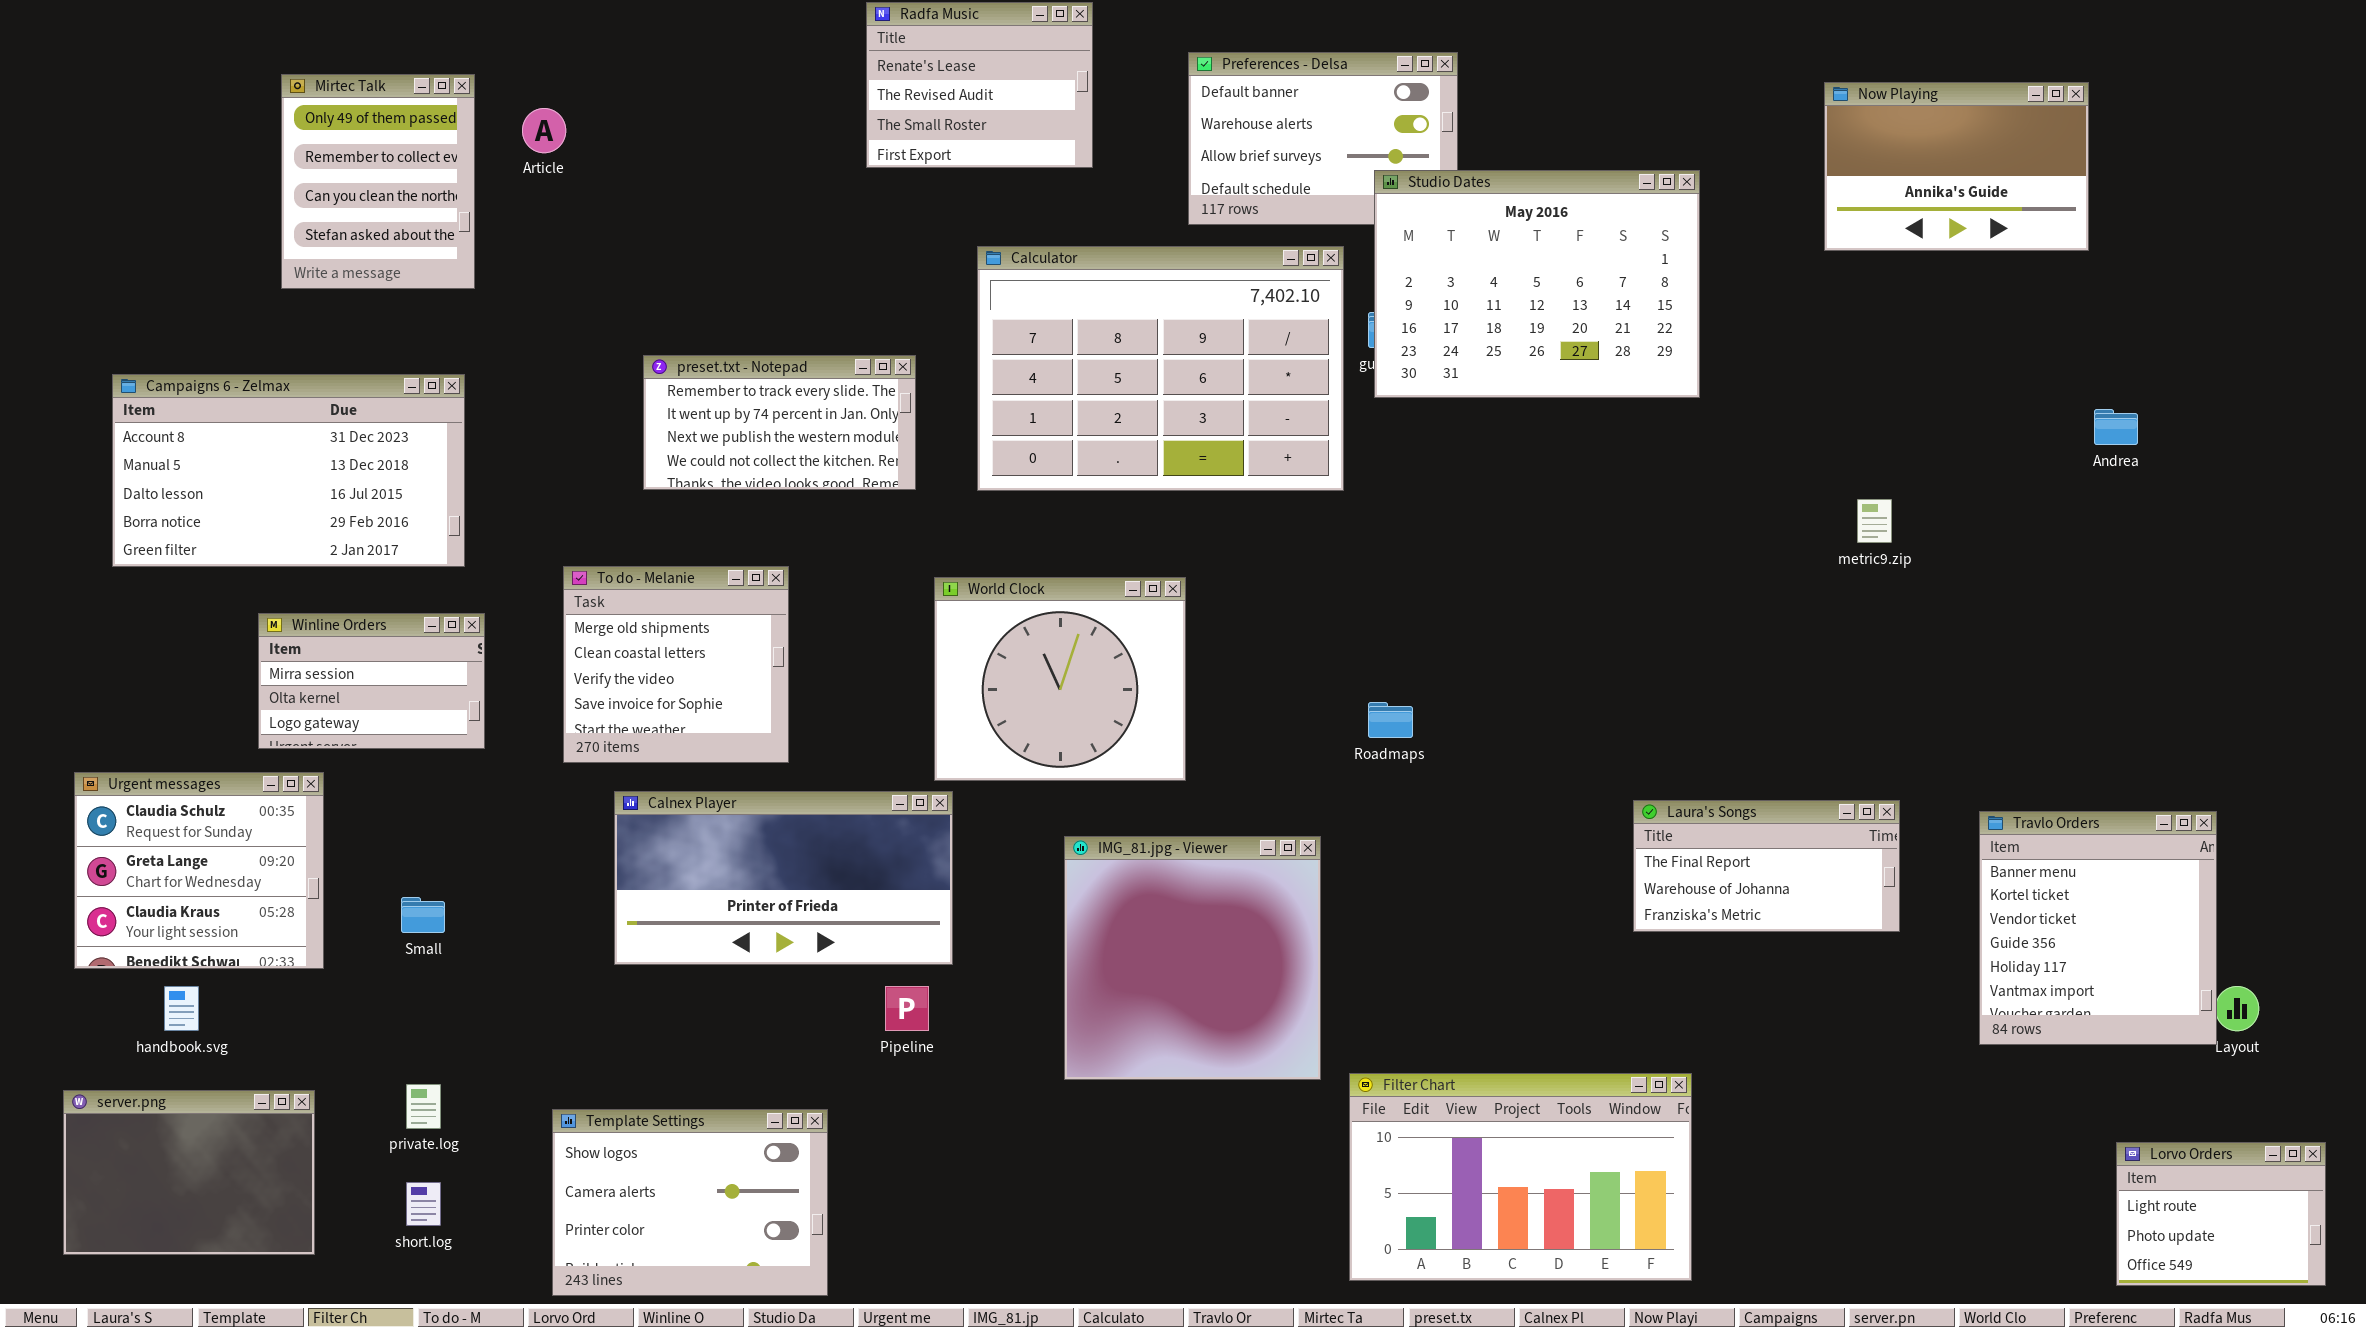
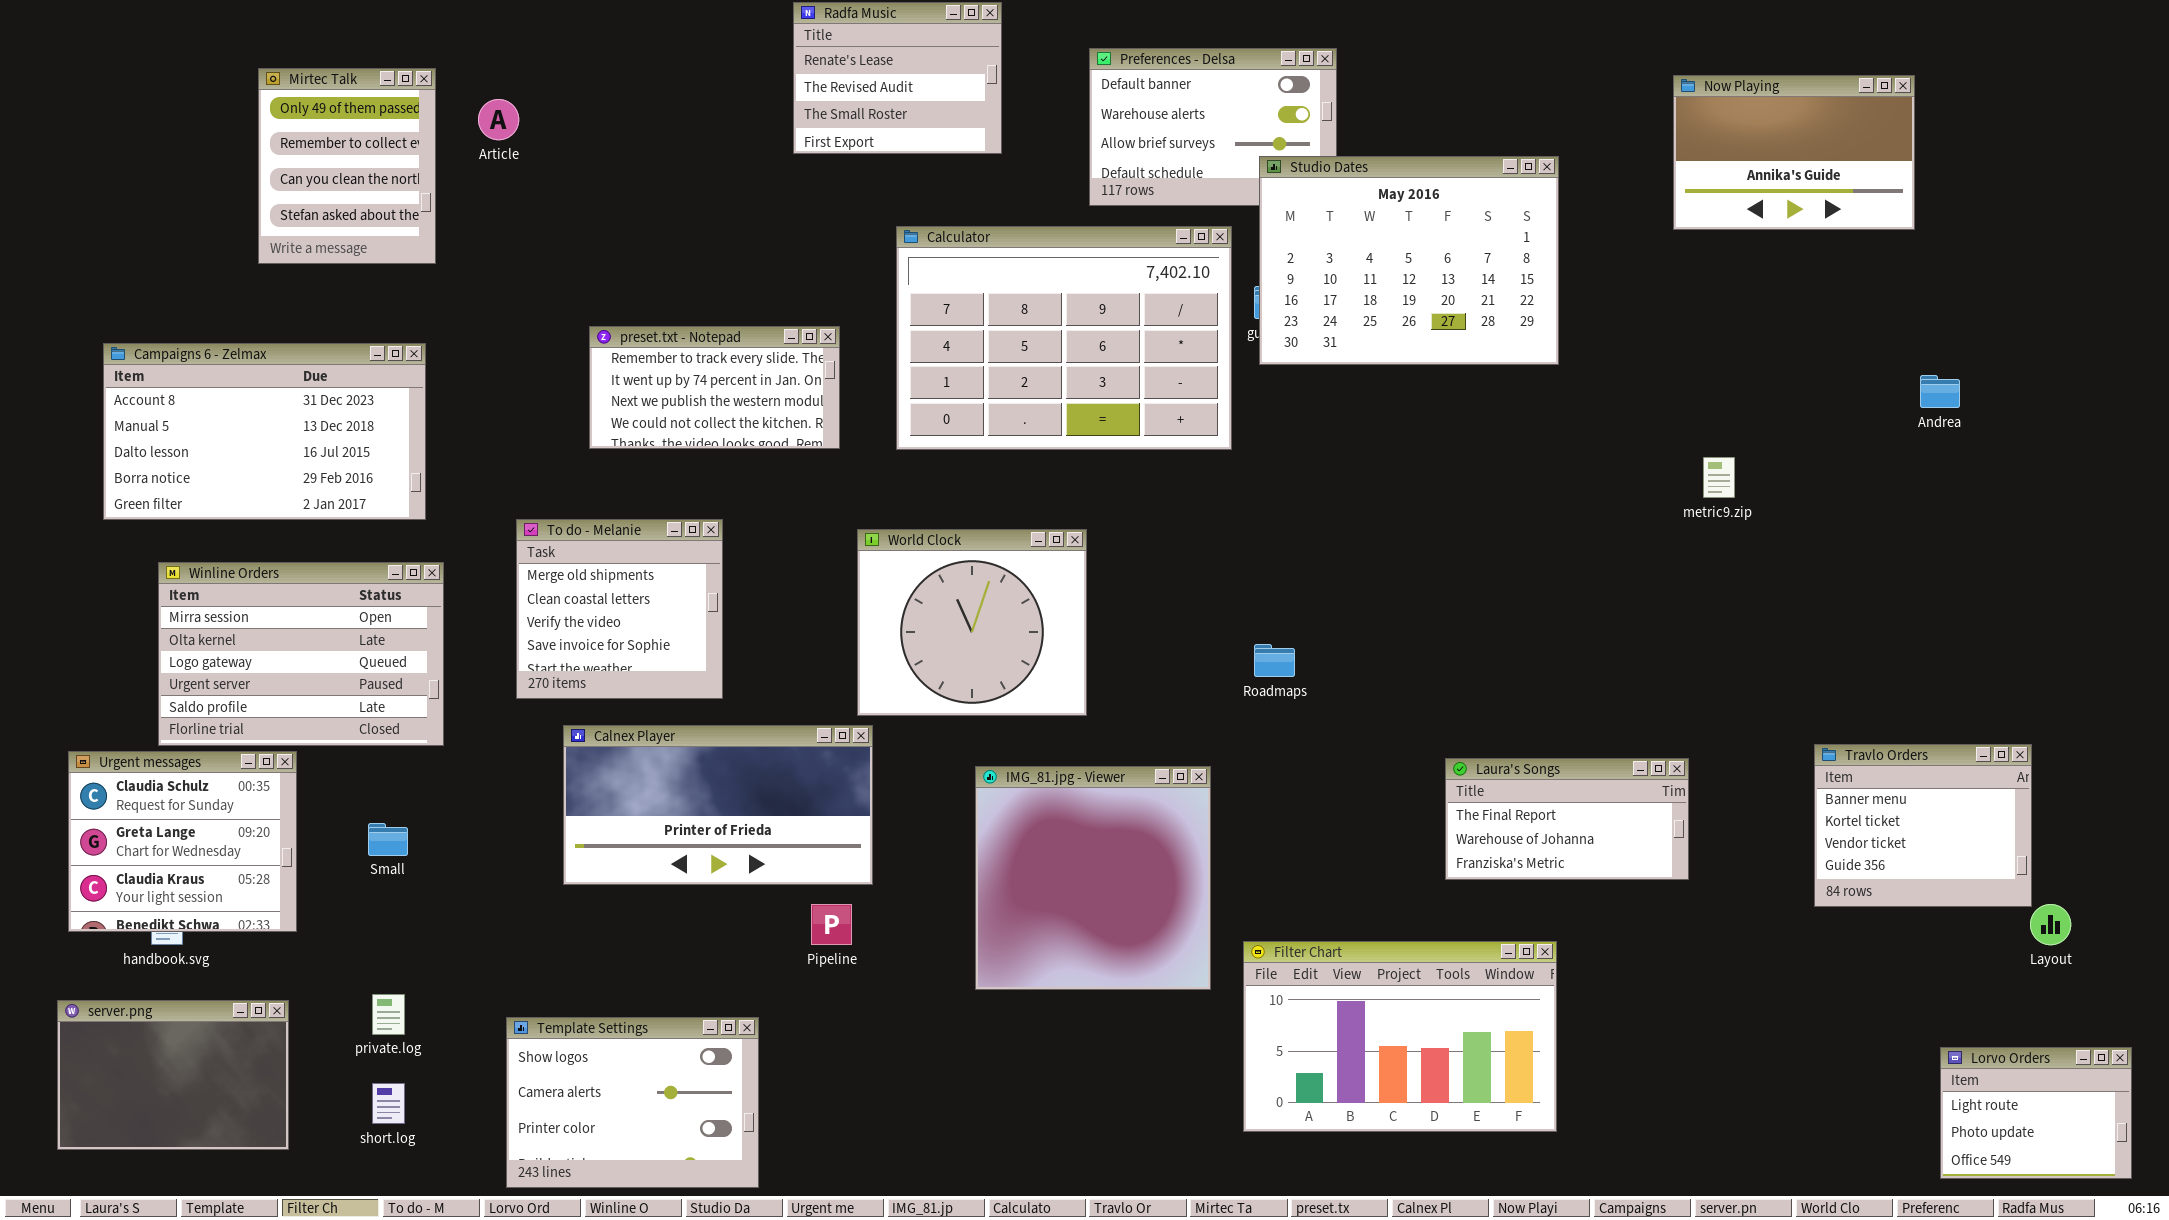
Winline Orders: [258,613,485,749] -> [158,562,444,746], resized
Urgent messages: [74,772,324,969] -> [68,751,297,932], moved
Laura's Songs: [1633,800,1900,932] -> [1445,758,1689,880], moved
Travlo Orders: [1979,811,2217,1045] -> [1814,744,2032,907], resized
Filter Chart: [1349,1073,1692,1281] -> [1243,941,1557,1132], moved

